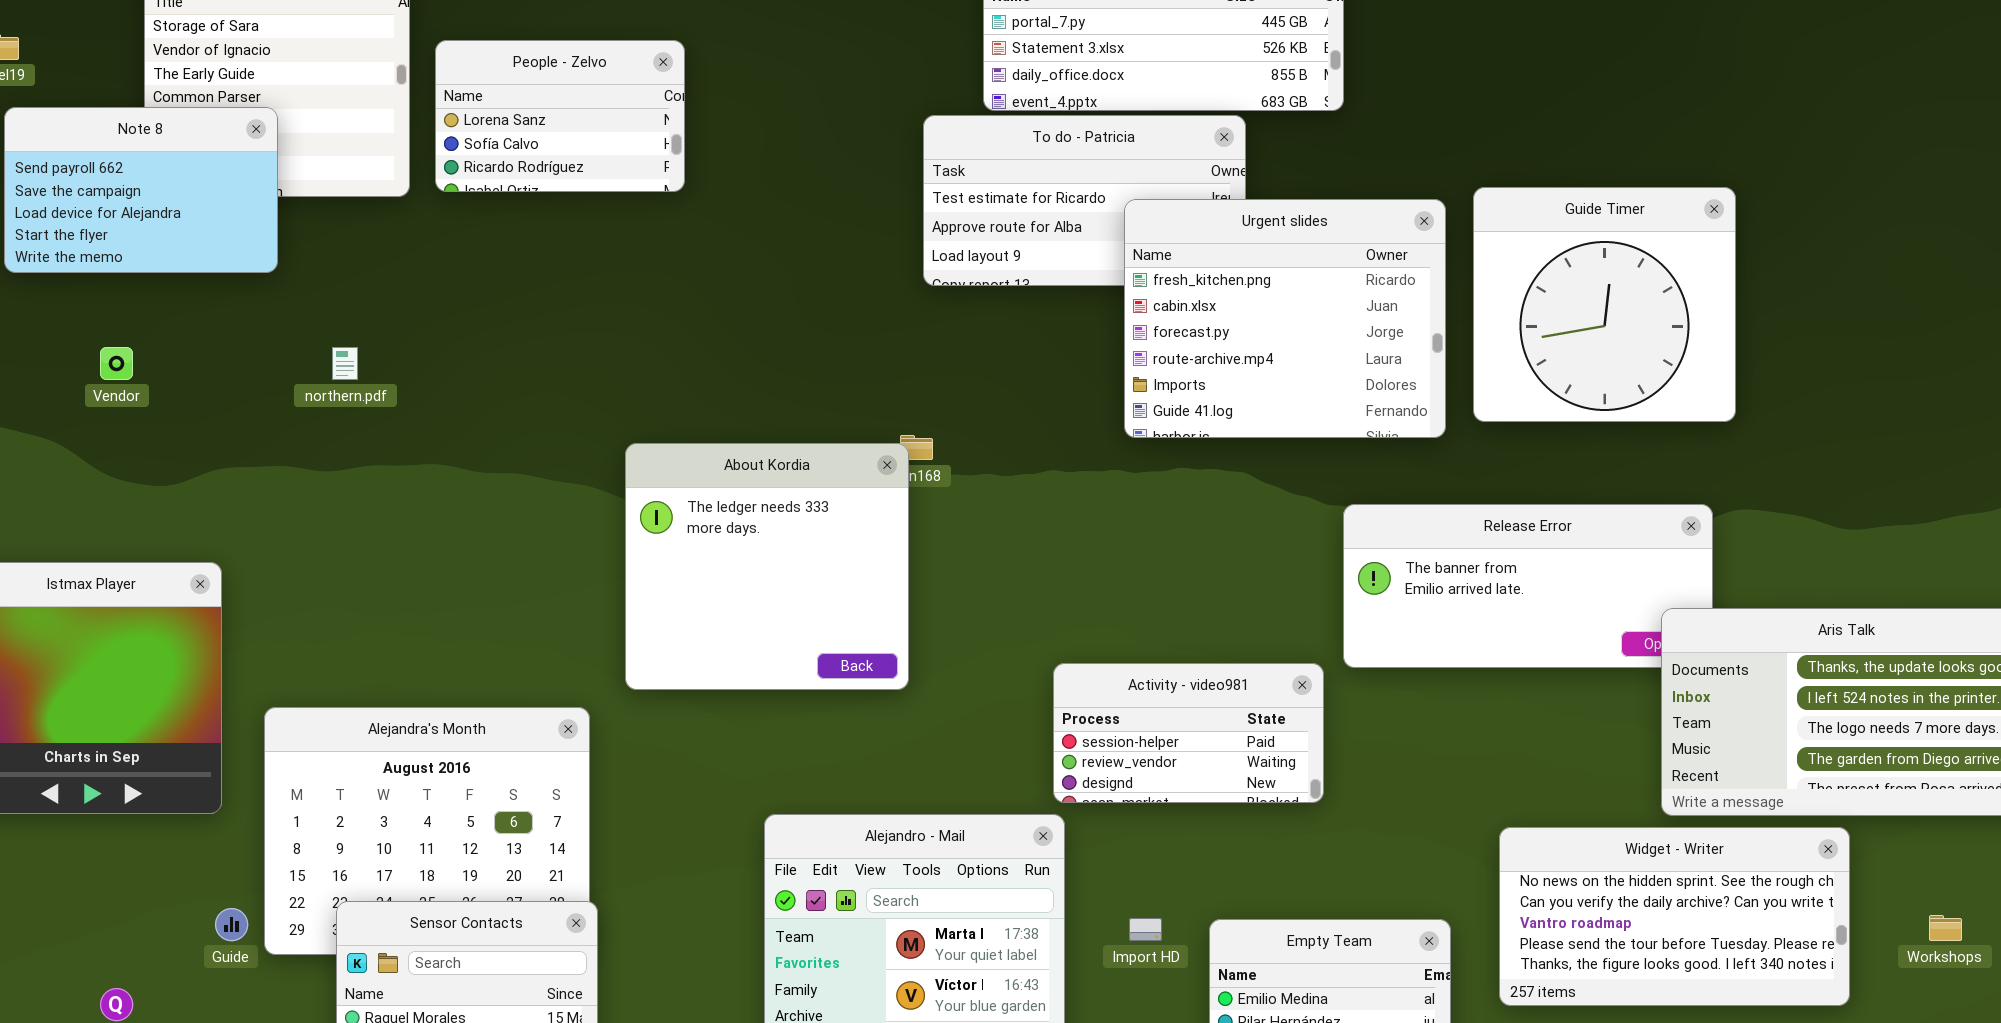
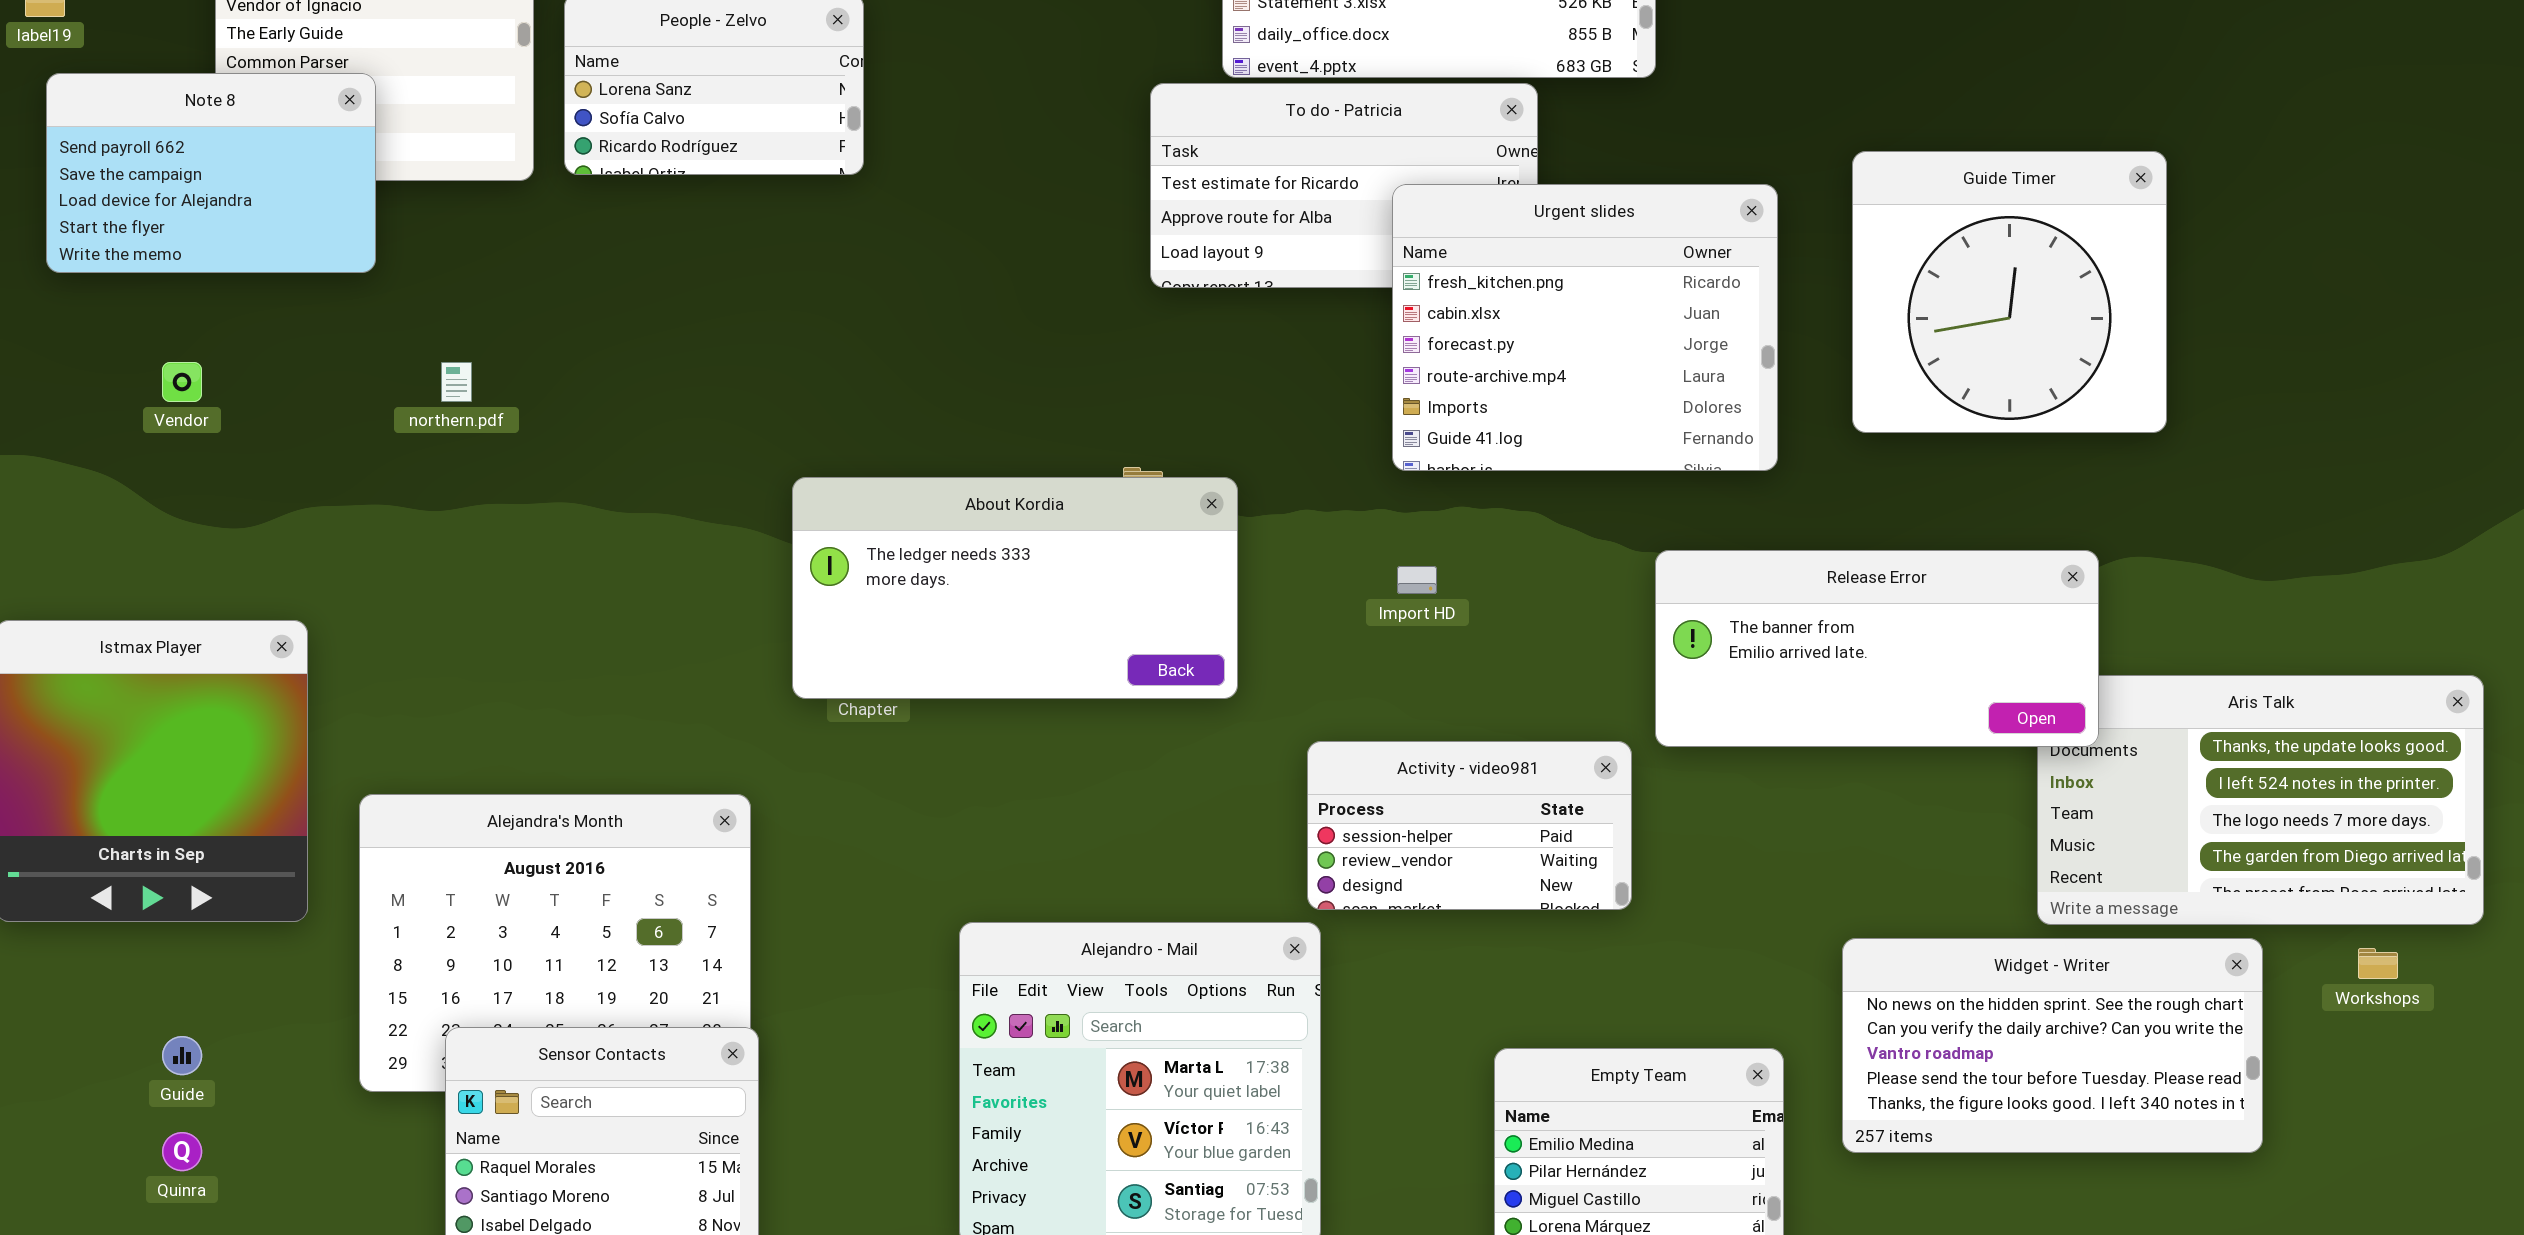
Guide Timer: [1473,187,1736,422] -> [1852,151,2167,433], moved
About Kordia: [625,443,909,690] -> [792,477,1238,699], resized
Release Error: [1343,504,1713,668] -> [1655,550,2099,747], raised
Guide: [215,908,248,941] -> [162,1036,202,1075], moved
Workshops: [1929,915,1962,941] -> [2358,948,2398,979], moved
Import HD: [1129,918,1162,941] -> [1397,566,1437,594], moved

